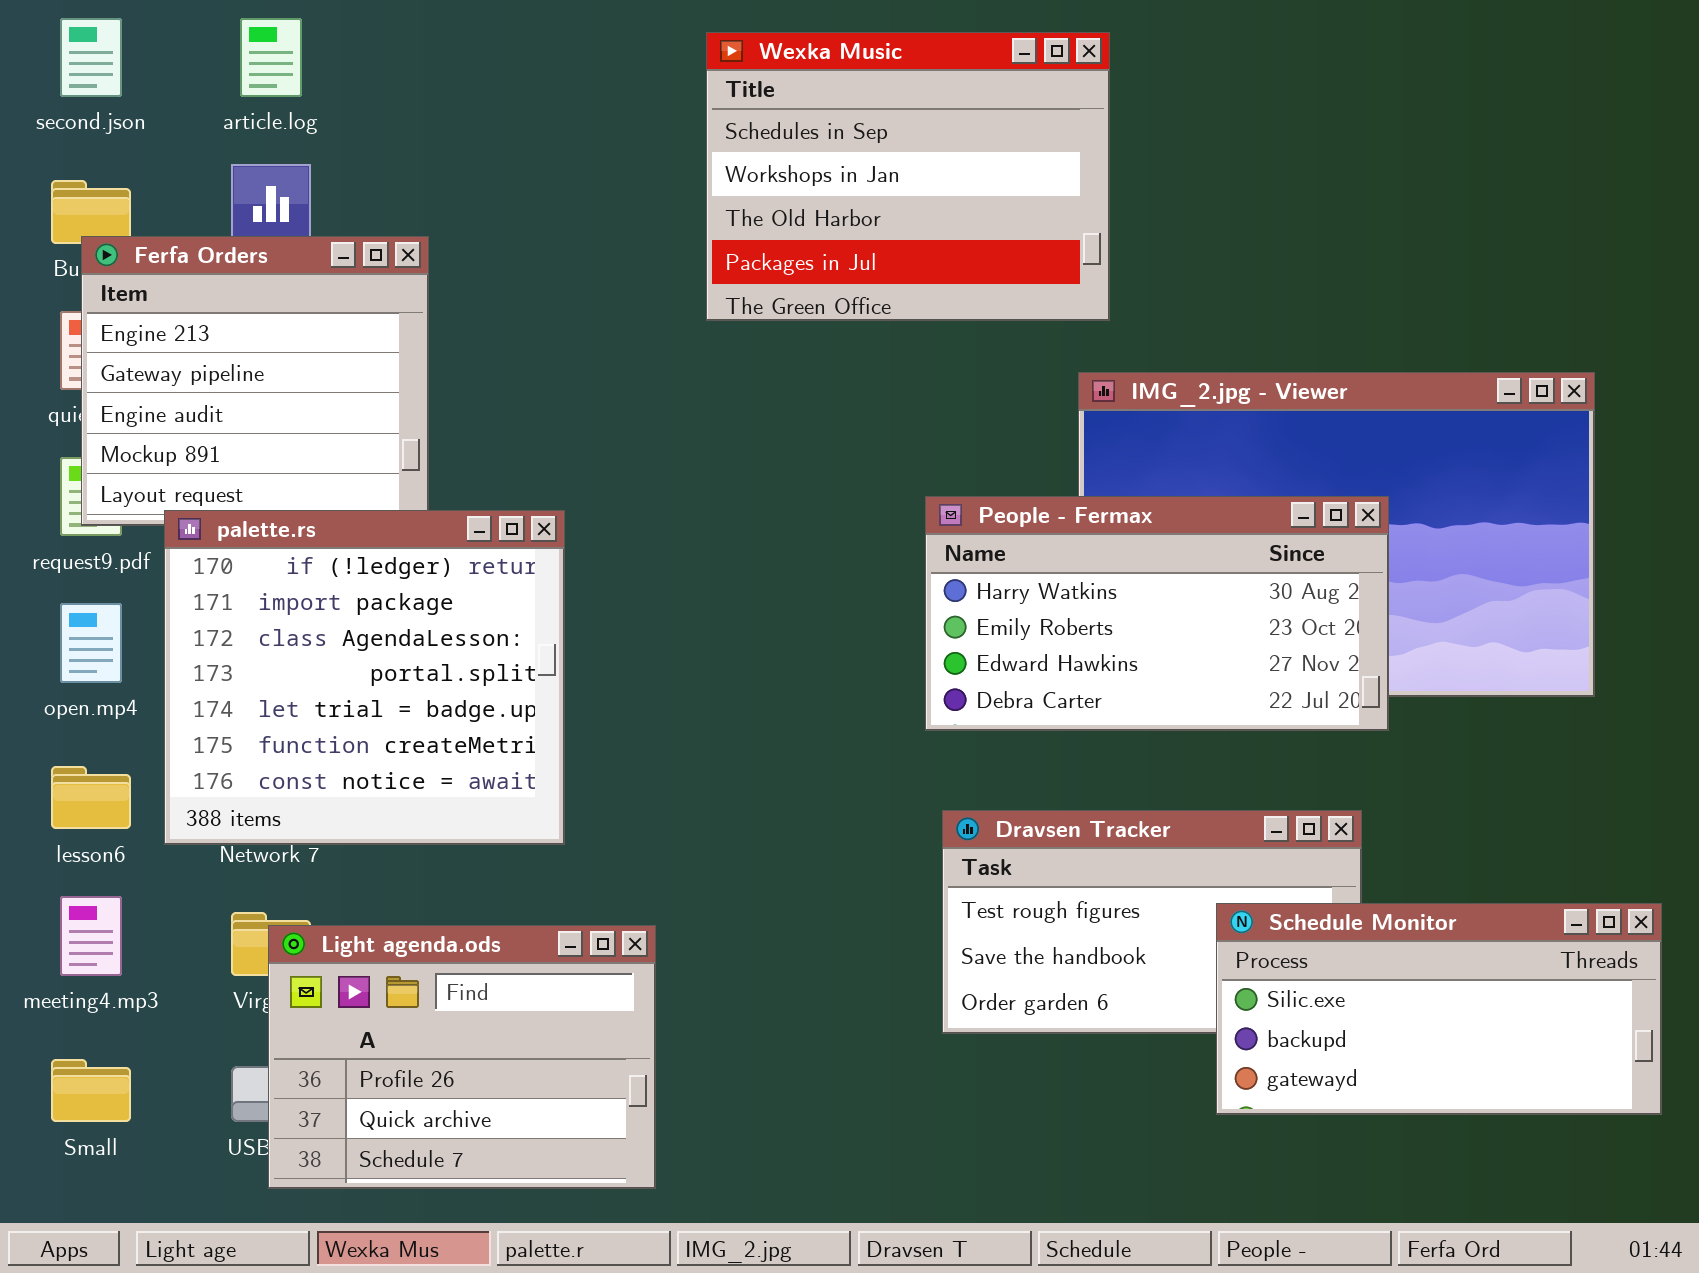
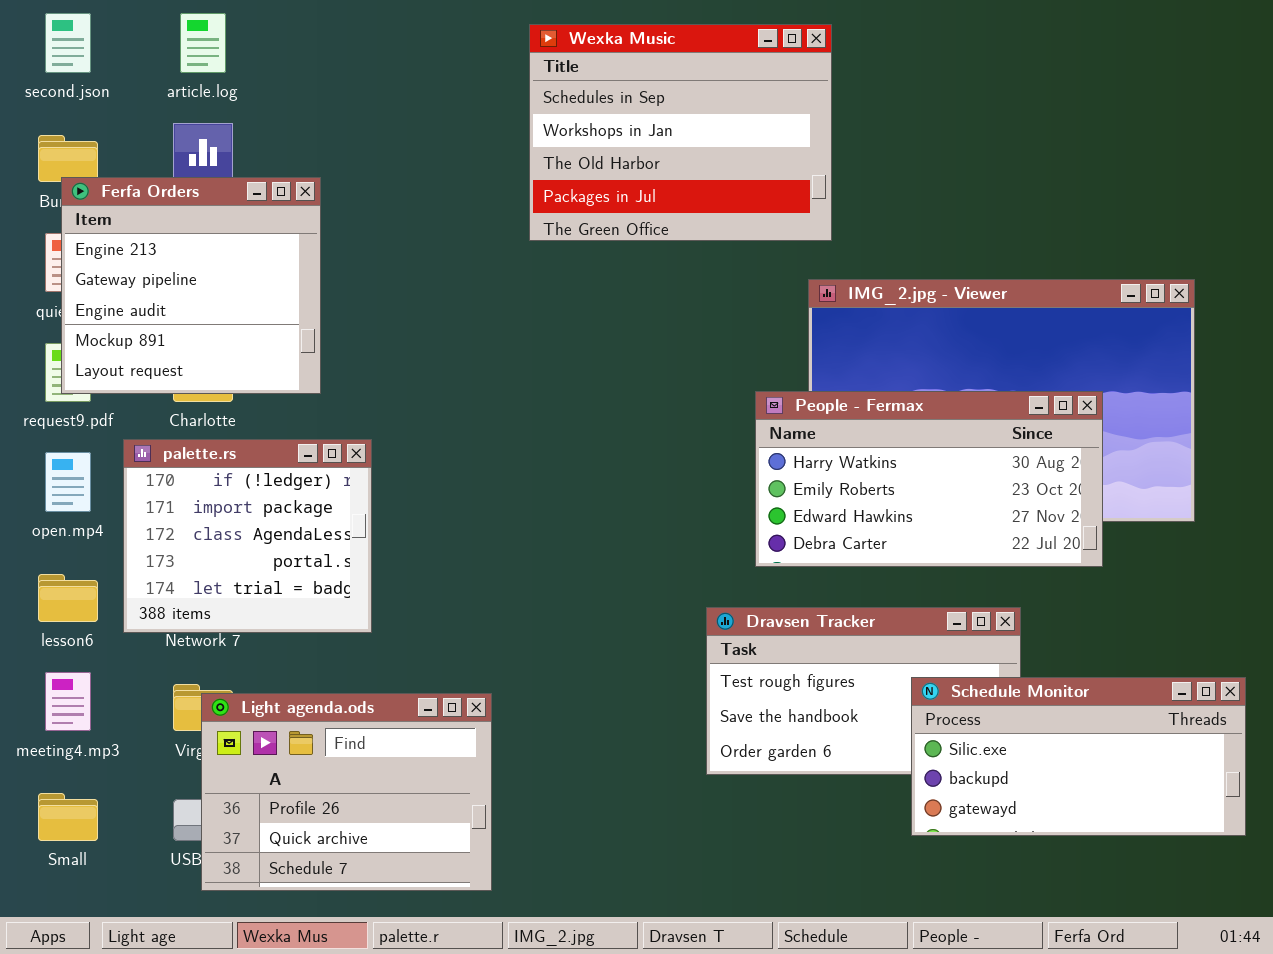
People - Fermax: [925,496,1389,731] -> [755,391,1103,567], moved
palette.rs: [164,510,565,845] -> [123,439,372,633], resized

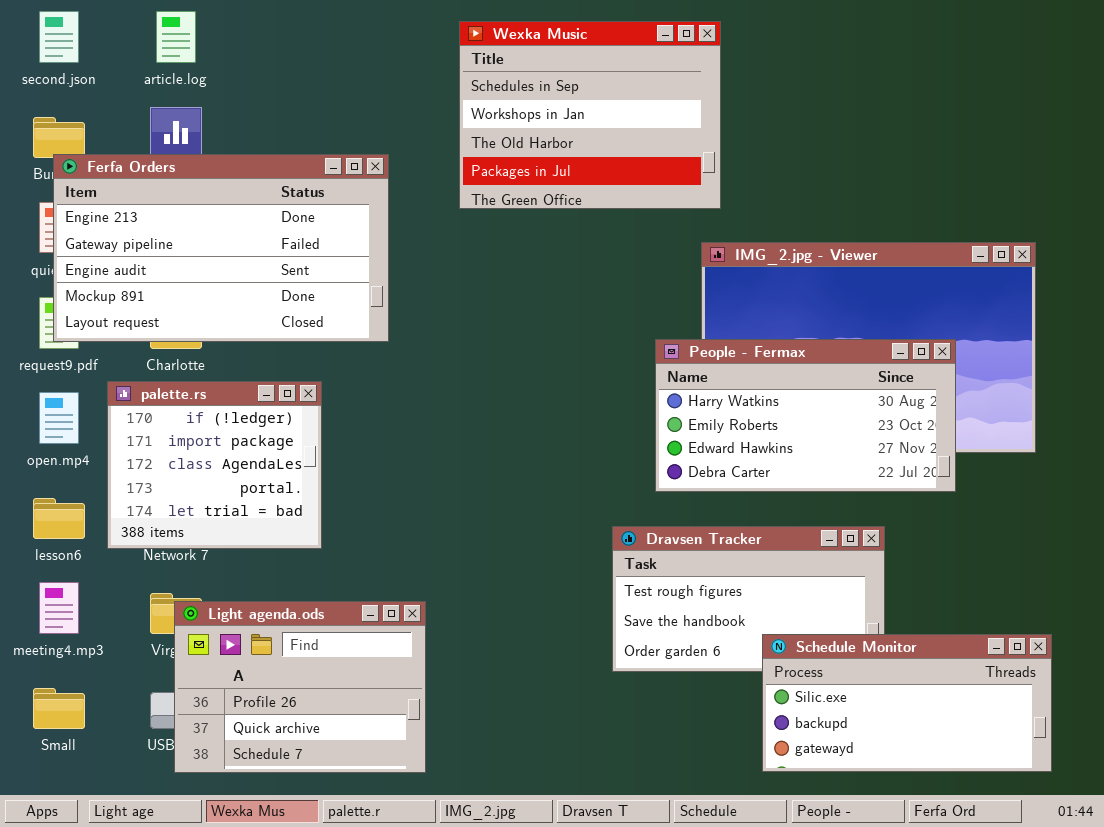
Ferfa Orders: [61,177,321,394] -> [53,154,389,342], resized
Schedule Monitor: [911,677,1246,836] -> [762,634,1052,772], moved

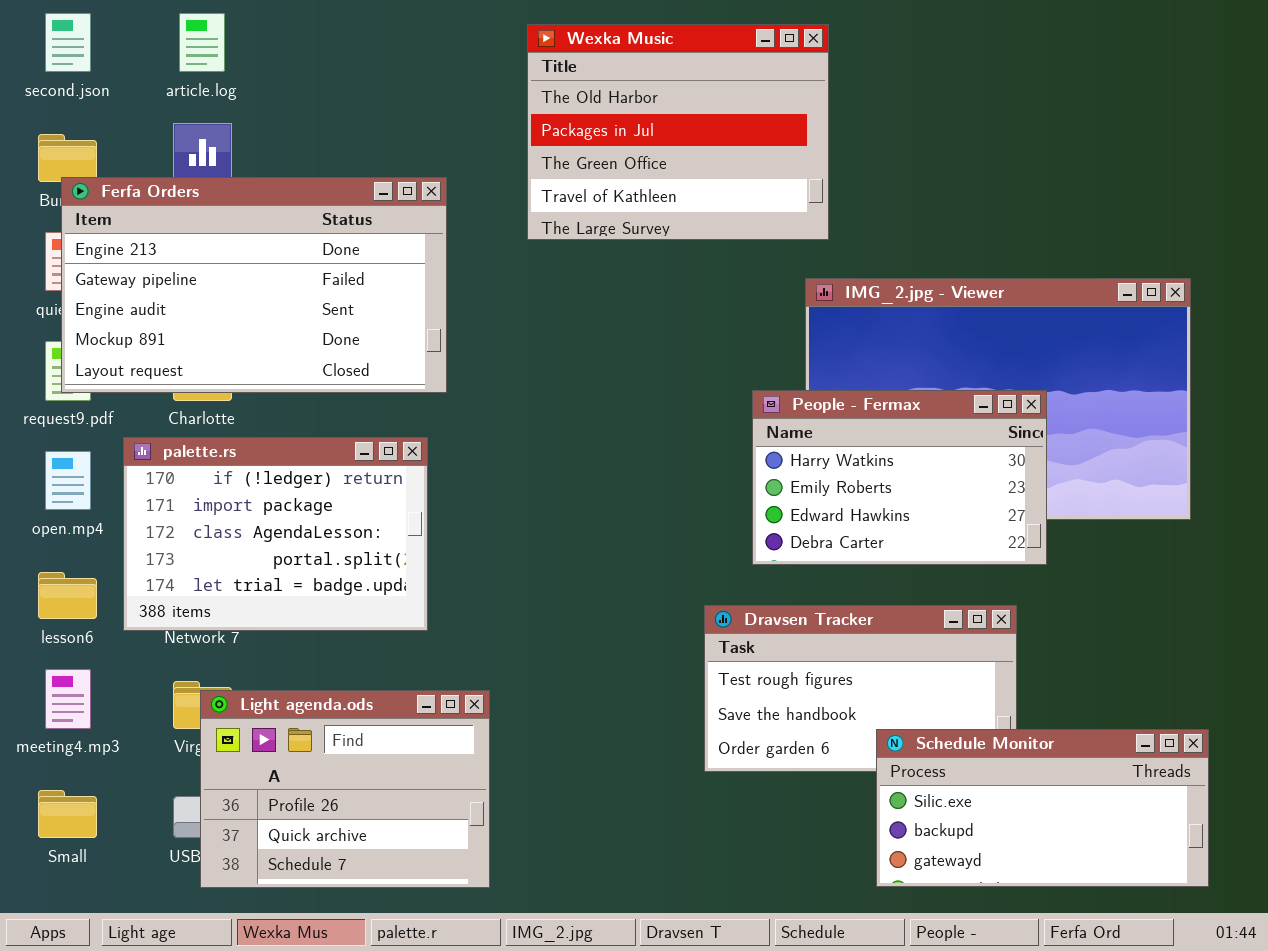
Wexka Music: [459,21,721,209] -> [527,24,829,240], scrolled down 2 rows
People - Fermax: [655,339,956,492] -> [752,390,1047,565], resized
palette.rs: [107,381,322,549] -> [123,437,428,631], resized

